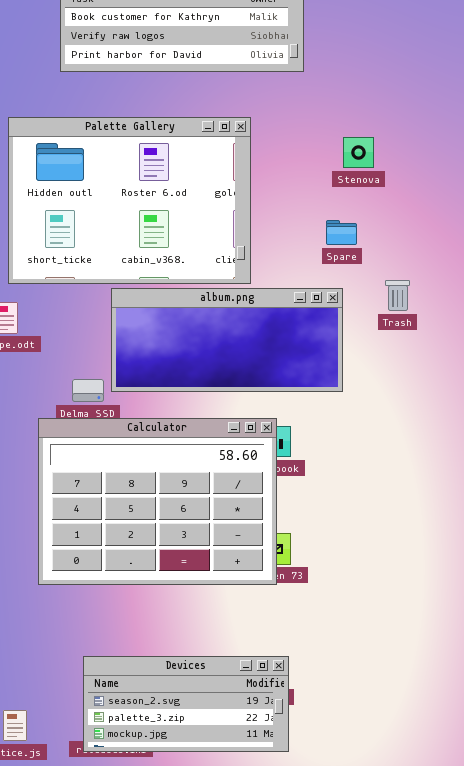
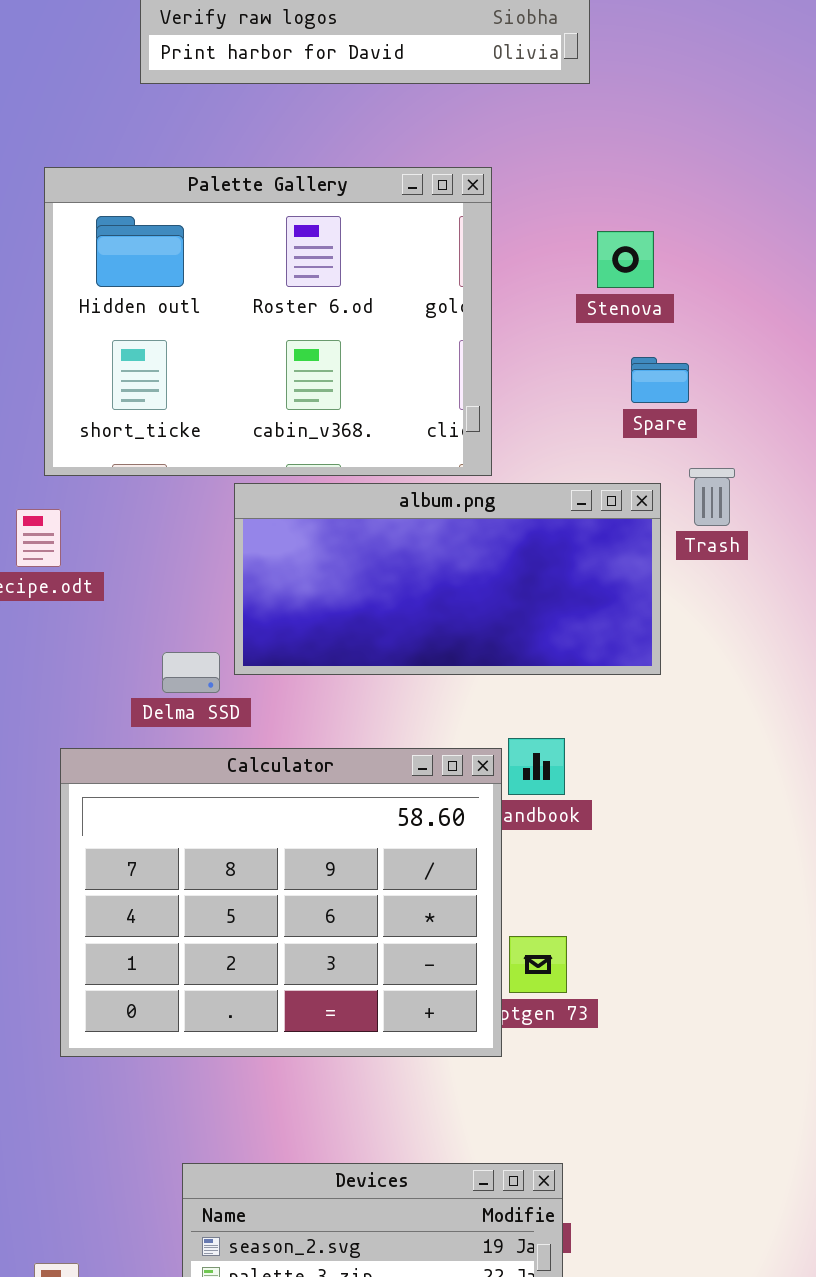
Stenova: [343,137,374,168] -> [597,231,654,288], moved
Trash: [385,280,410,311] -> [689,468,735,526], moved
Calculator: [38,418,277,585] -> [60,748,502,1057], moved

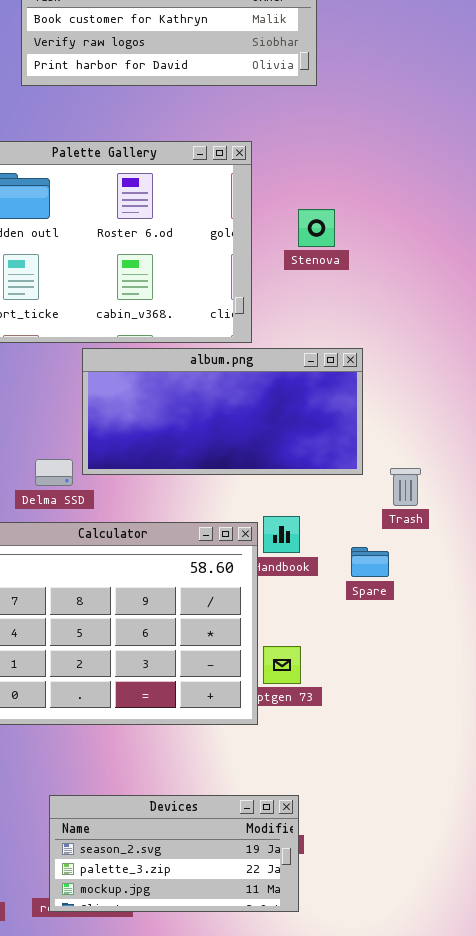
Stenova: [597,231,654,288] -> [298,209,335,247], moved
Spare: [631,357,689,403] -> [351,547,389,577], moved
Trash: [689,468,735,526] -> [390,468,421,506], moved

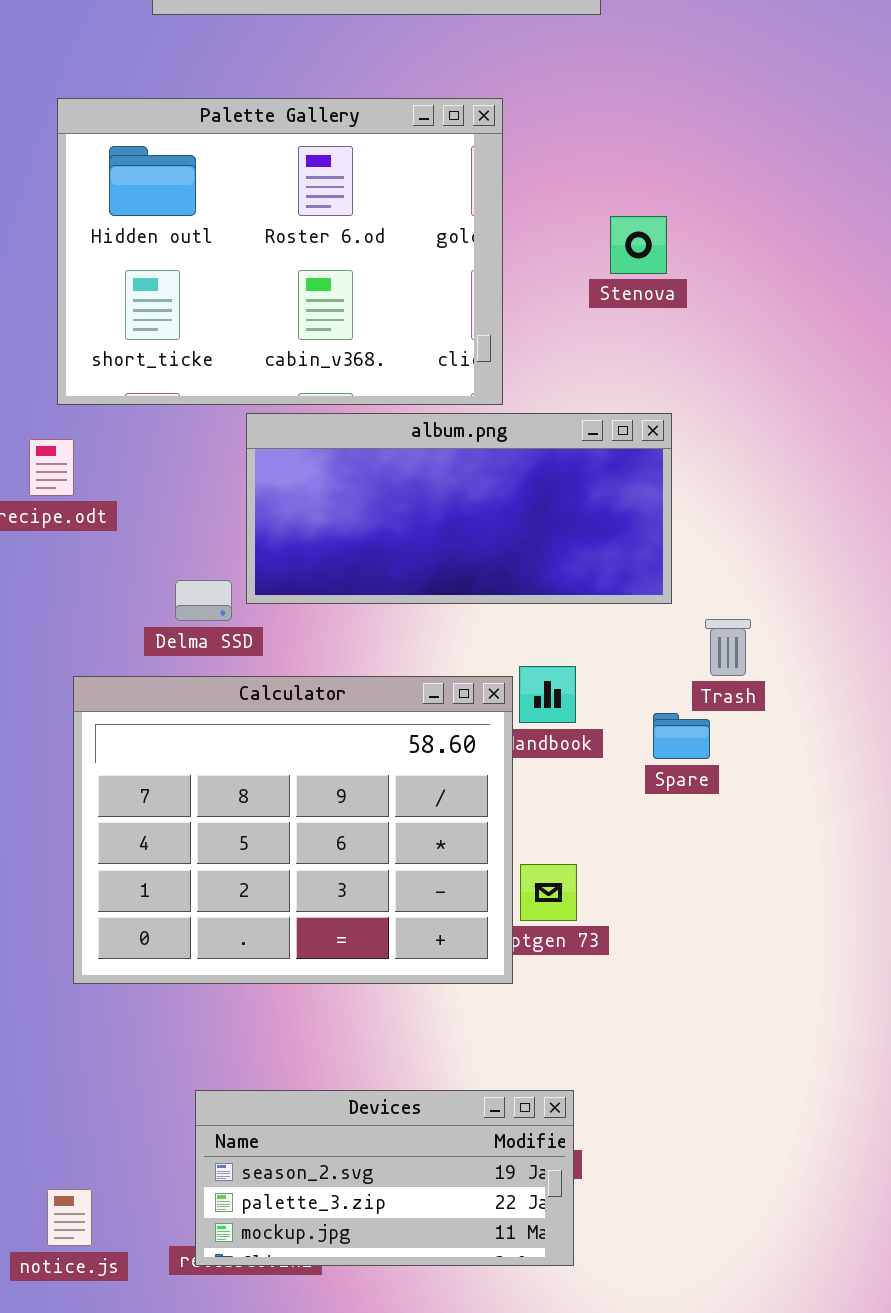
Stenova: [298,209,335,247] -> [610,216,667,274], moved
Trash: [390,468,421,506] -> [705,619,751,676], moved

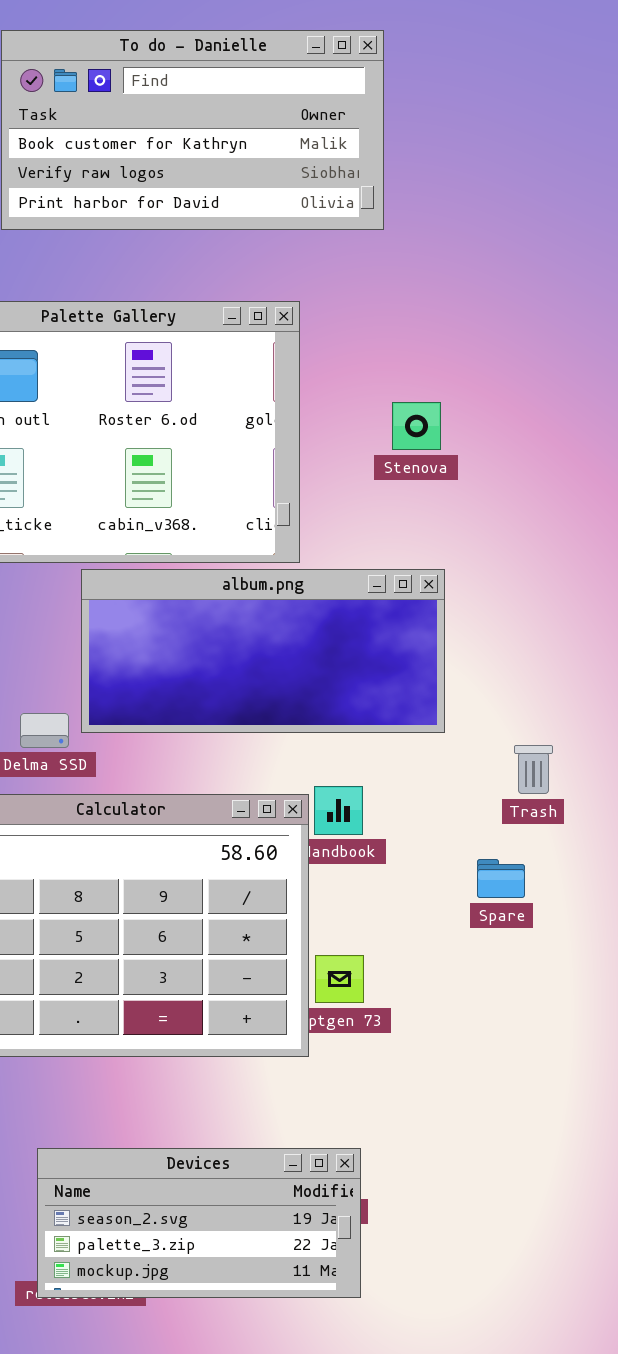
Trash: [705,619,751,676] -> [514,745,553,794], moved
Spare: [653,713,710,759] -> [477,859,525,898], moved

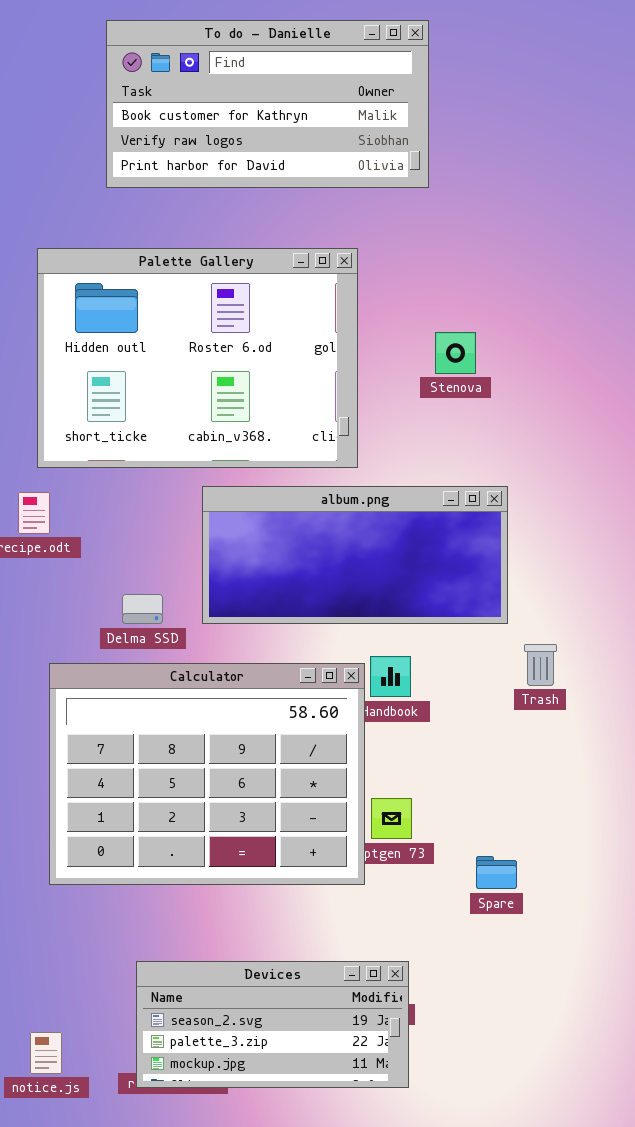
album.png: [81,569,445,733] -> [202,486,508,624], moved
Trash: [514,745,553,794] -> [524,644,557,686], moved
Spare: [477,859,525,898] -> [476,856,517,889], moved

